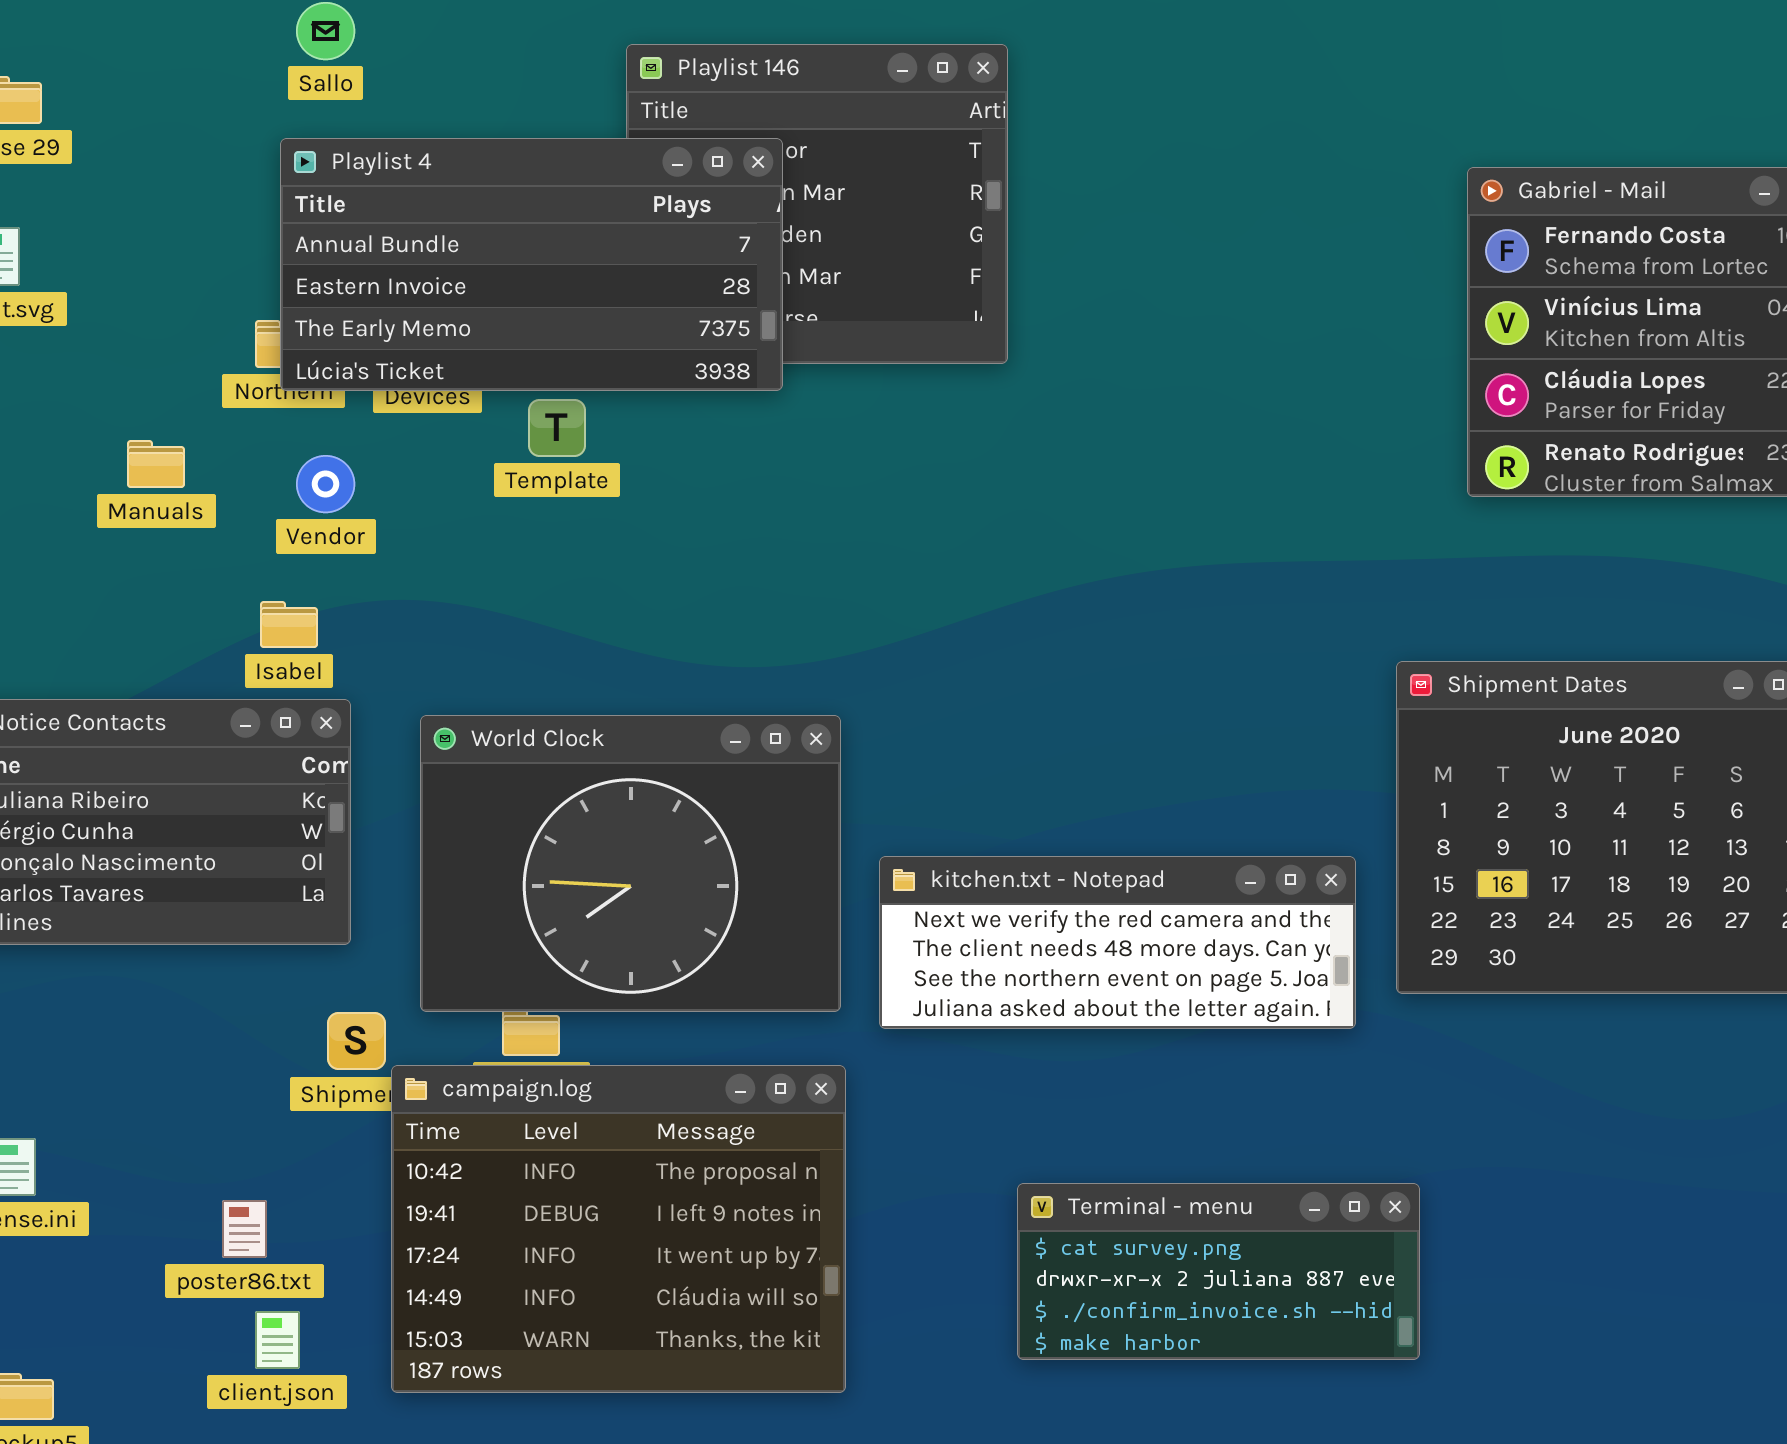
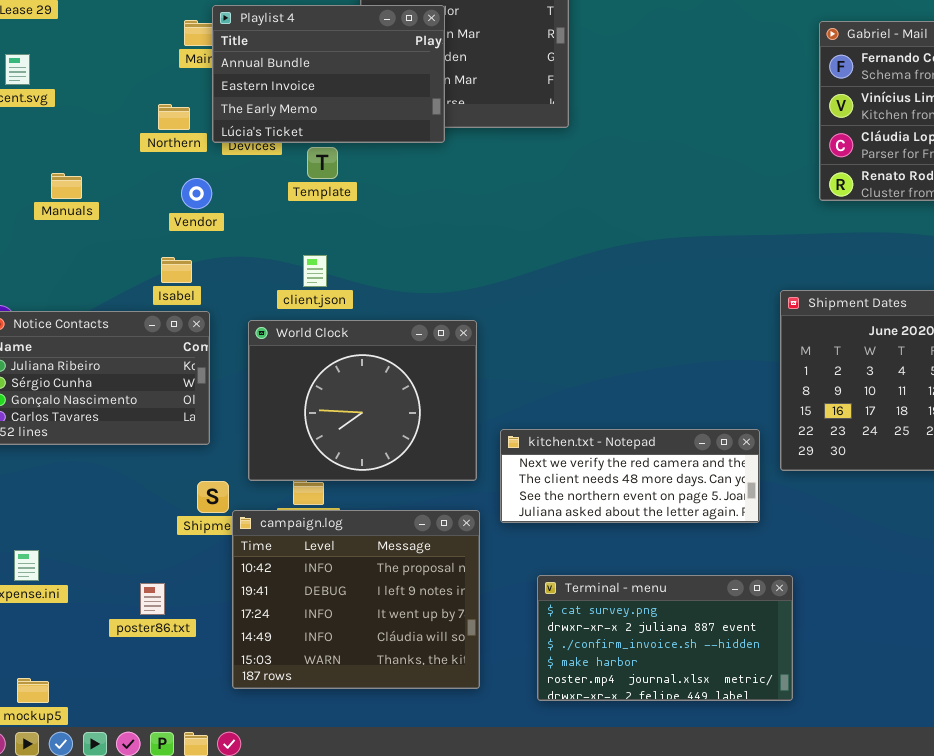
Playlist 4: [280,138,783,391] -> [212,5,445,143], resized
Manuals: [127,440,185,488] -> [51,173,82,199], moved
kitchen.txt - Notepad: [879,856,1356,1029] -> [500,429,760,523], moved
Terminal - menu: [1017,1183,1420,1360] -> [537,575,793,701], resized
client.json: [255,1311,300,1369] -> [303,255,327,287], moved

